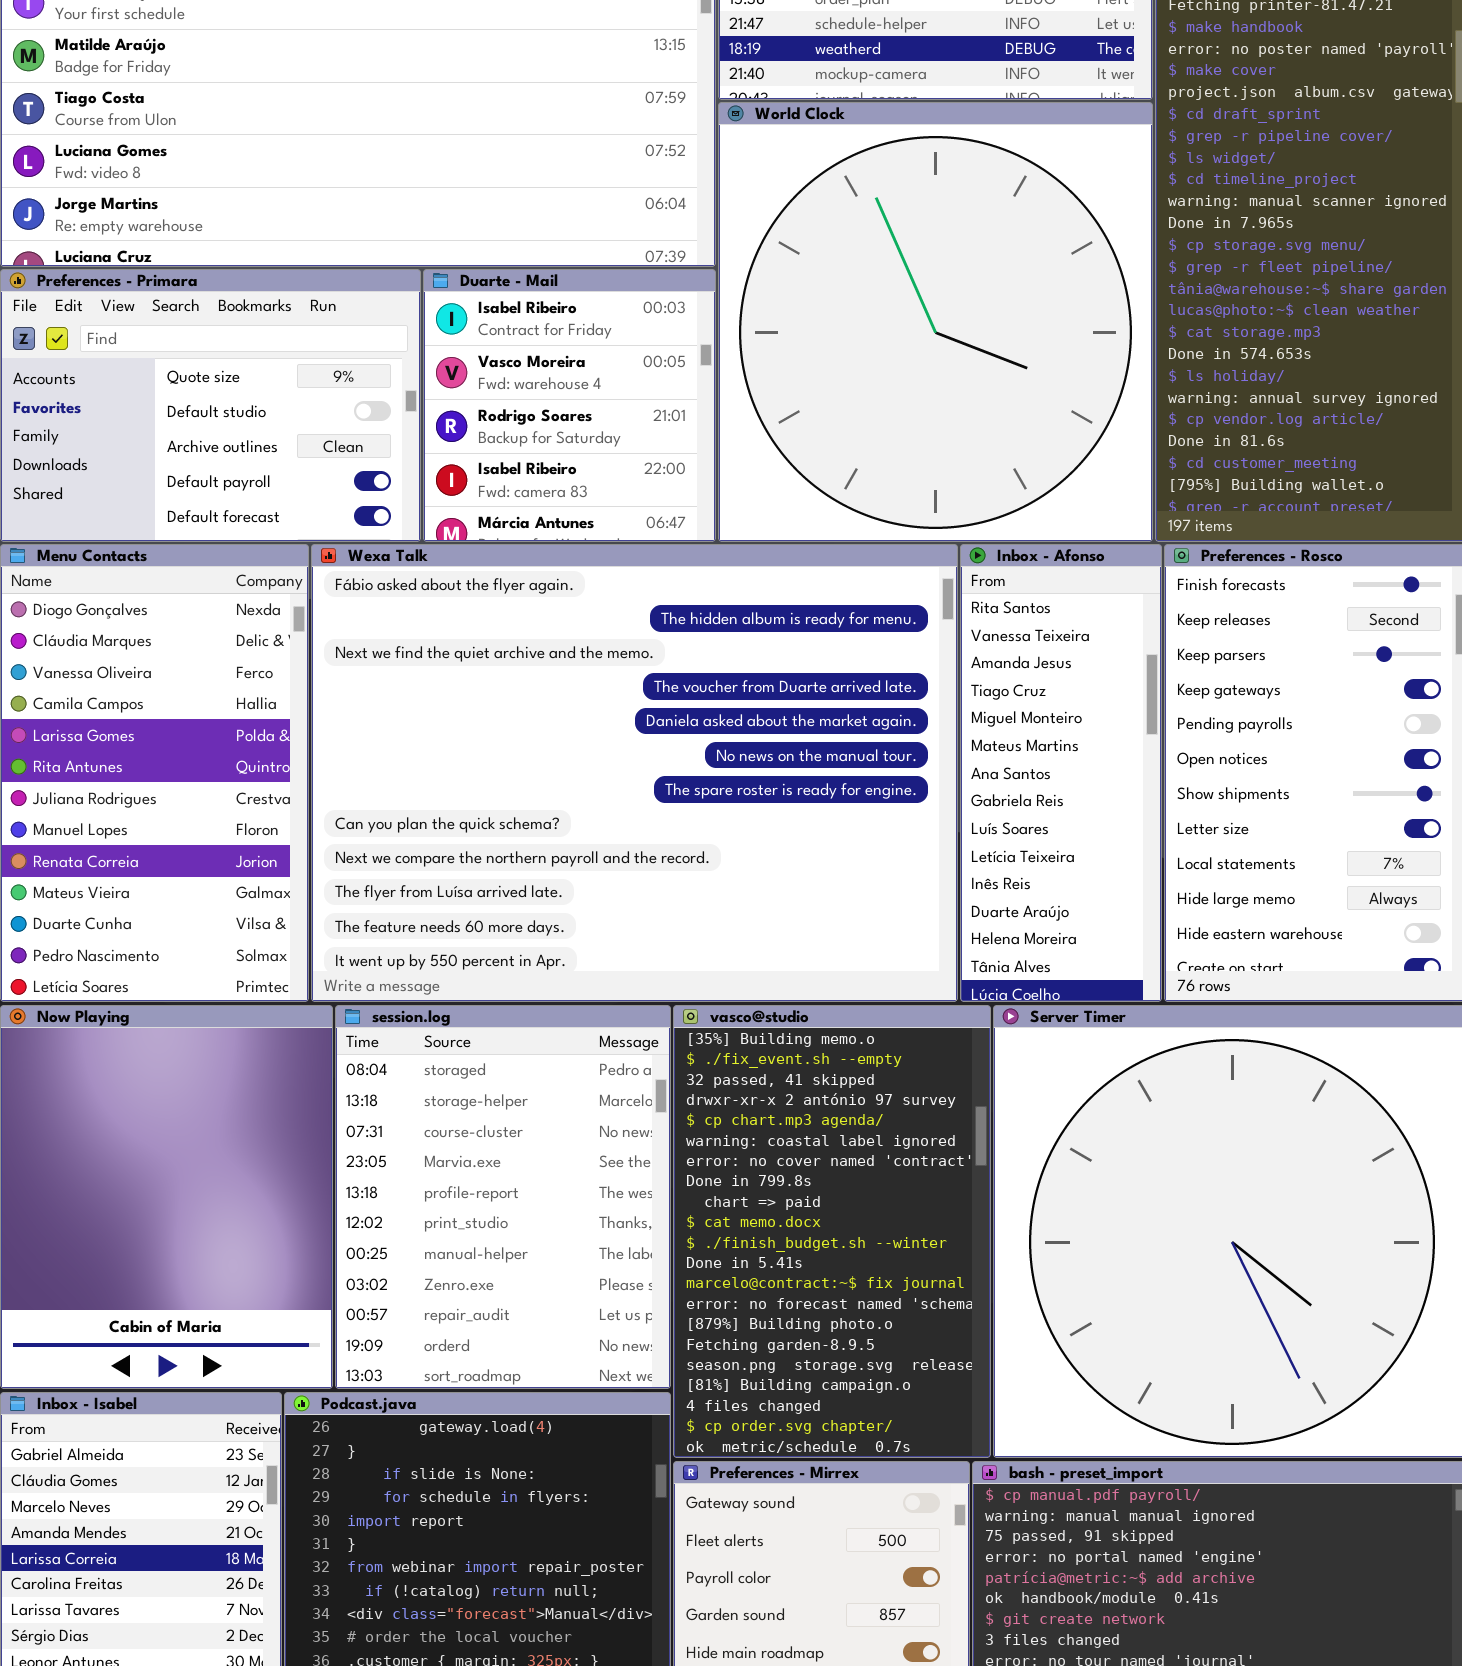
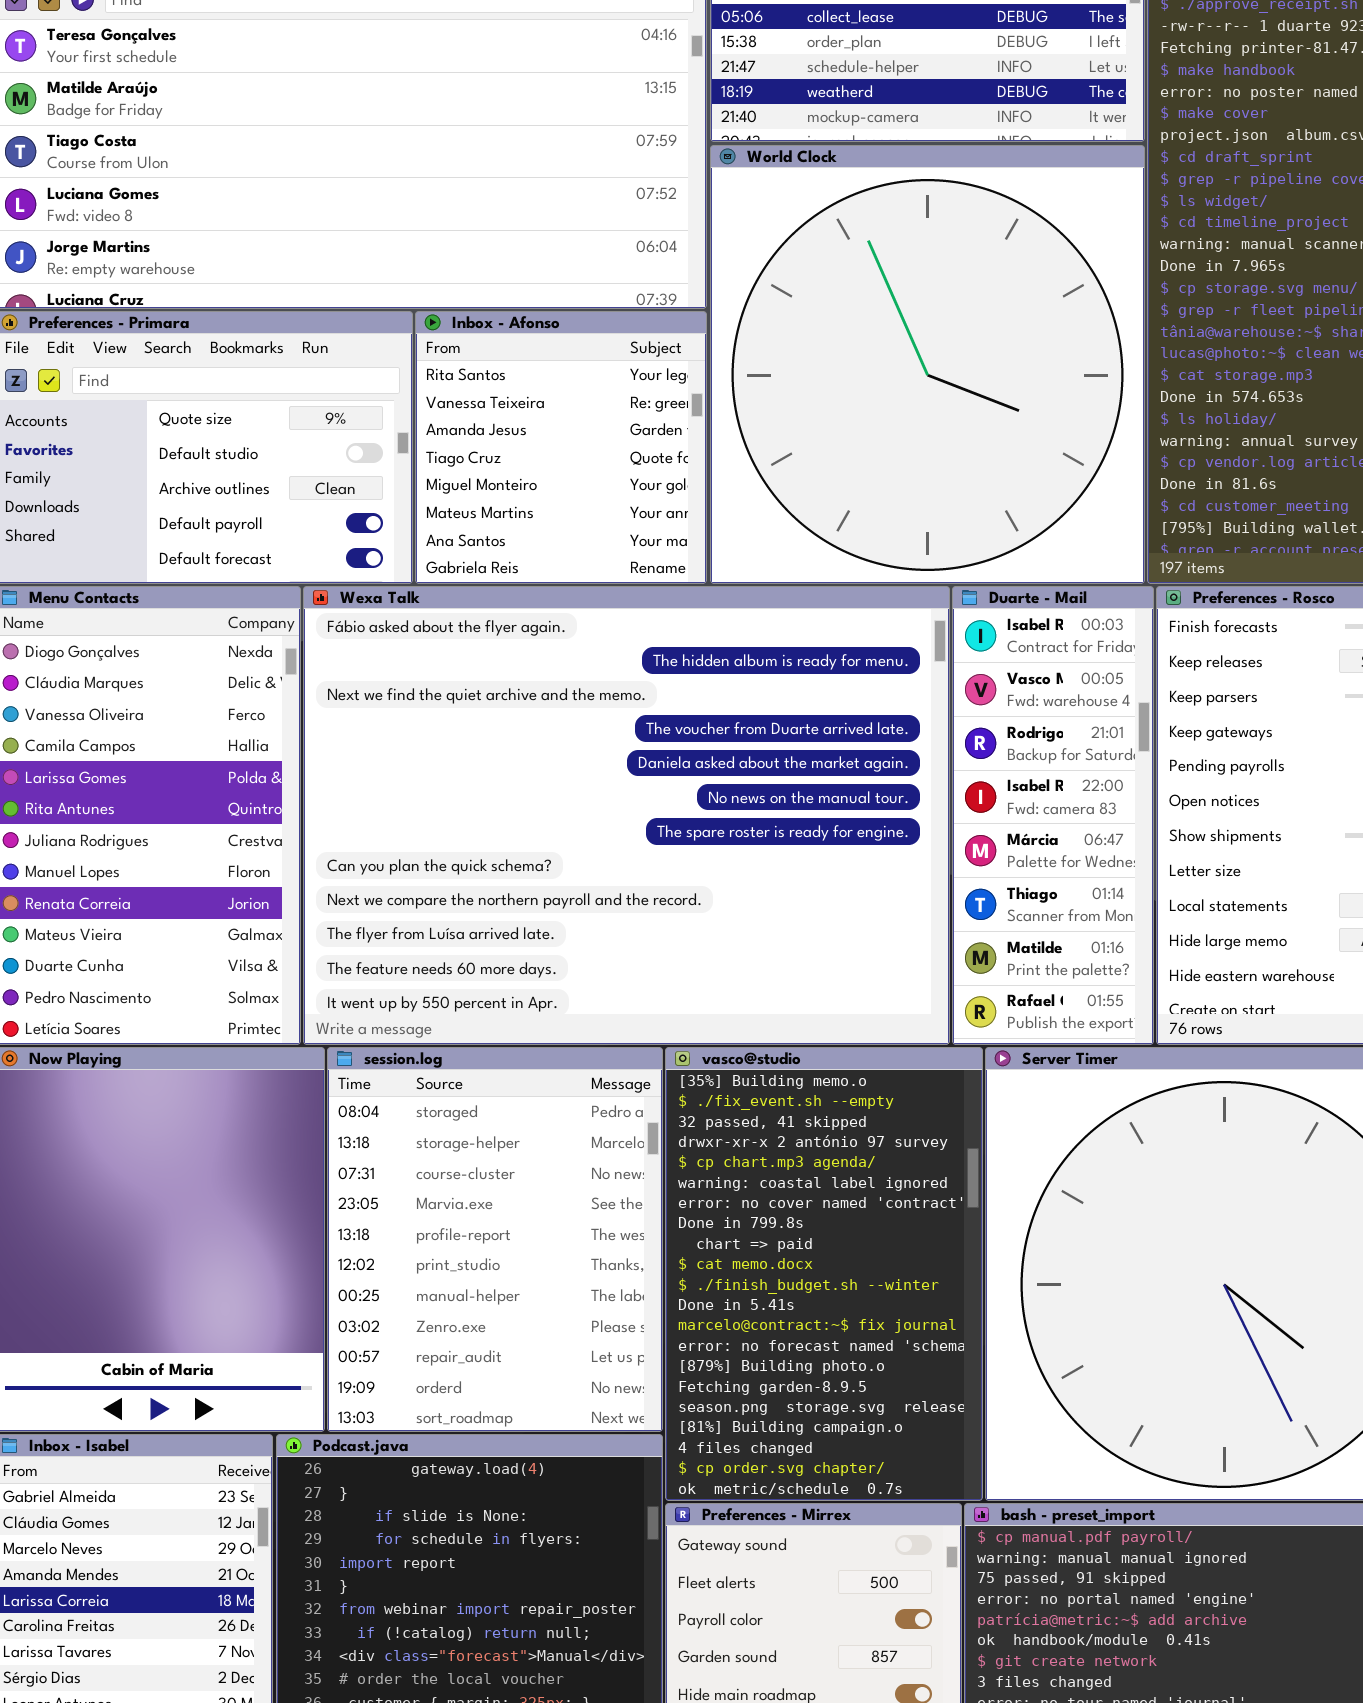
Duarte - Mail: [423,269,716,542] -> [952,586,1154,1045], moved, resized
Inbox - Afonso: [960,544,1162,1002] -> [415,311,707,584], moved, resized

